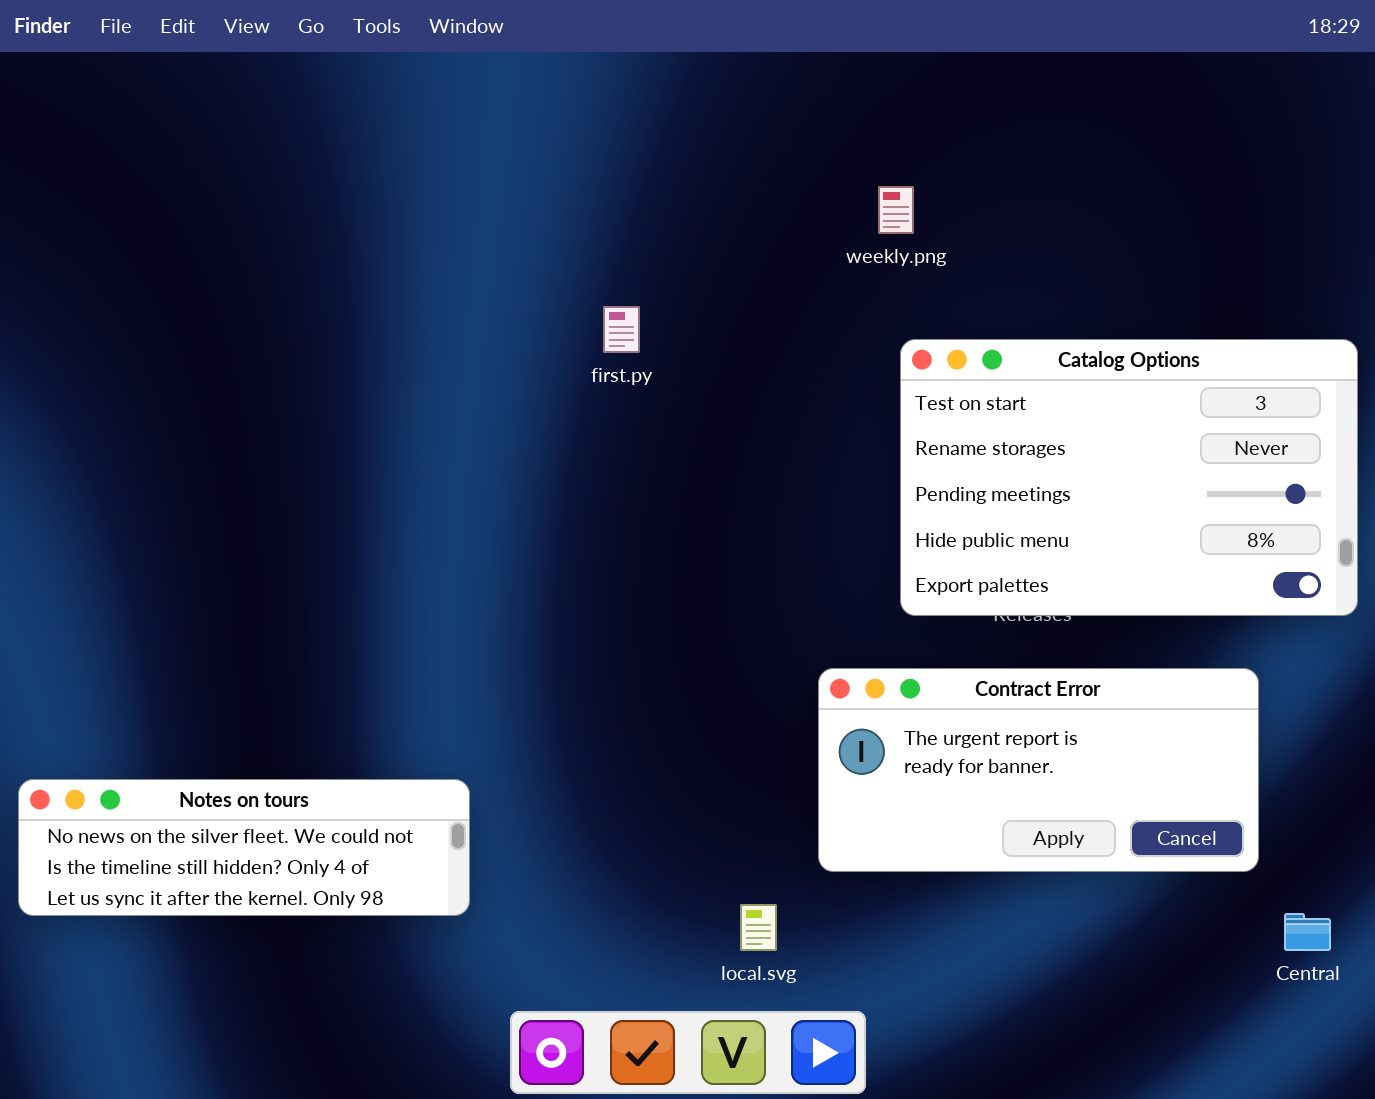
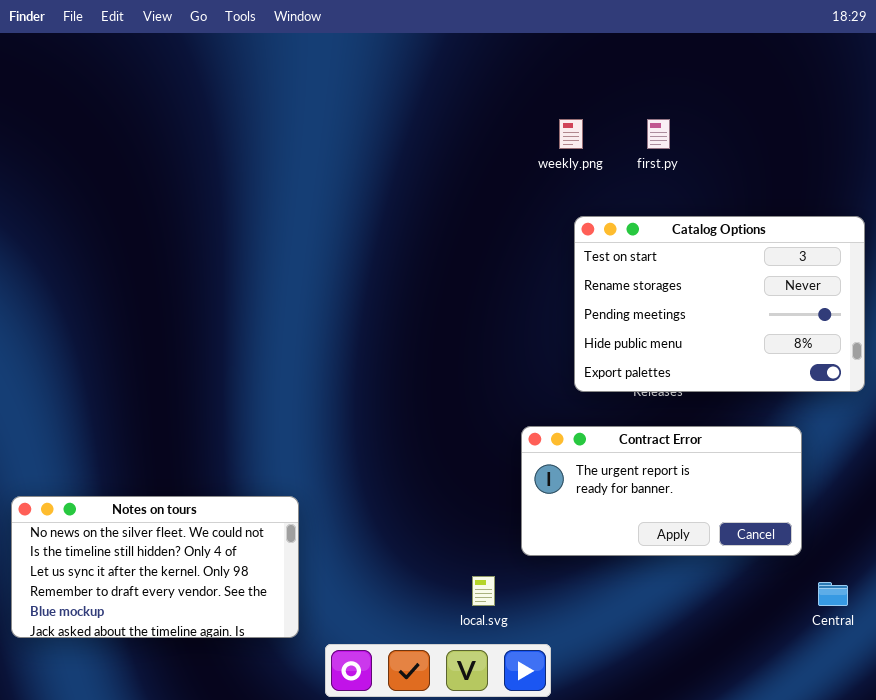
first.py: [603,306,640,353] -> [647,119,670,149], moved
Notes on tours: [18,779,470,916] -> [11,496,299,638], resized

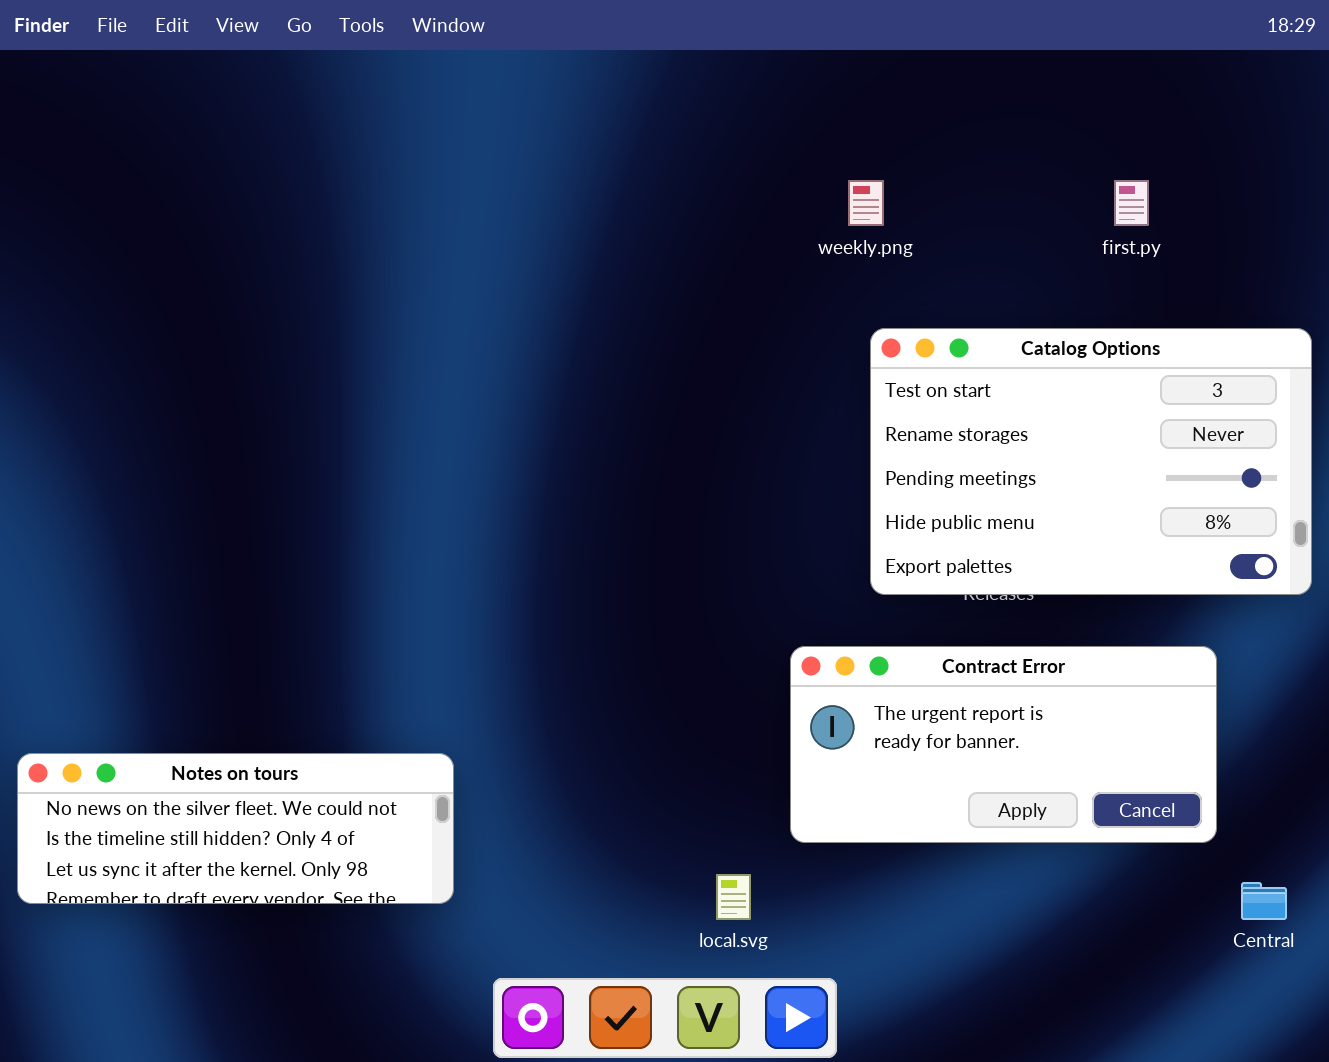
first.py: [647,119,670,149] -> [1114,180,1149,226], moved
Notes on tours: [11,496,299,638] -> [17,753,454,904], resized

